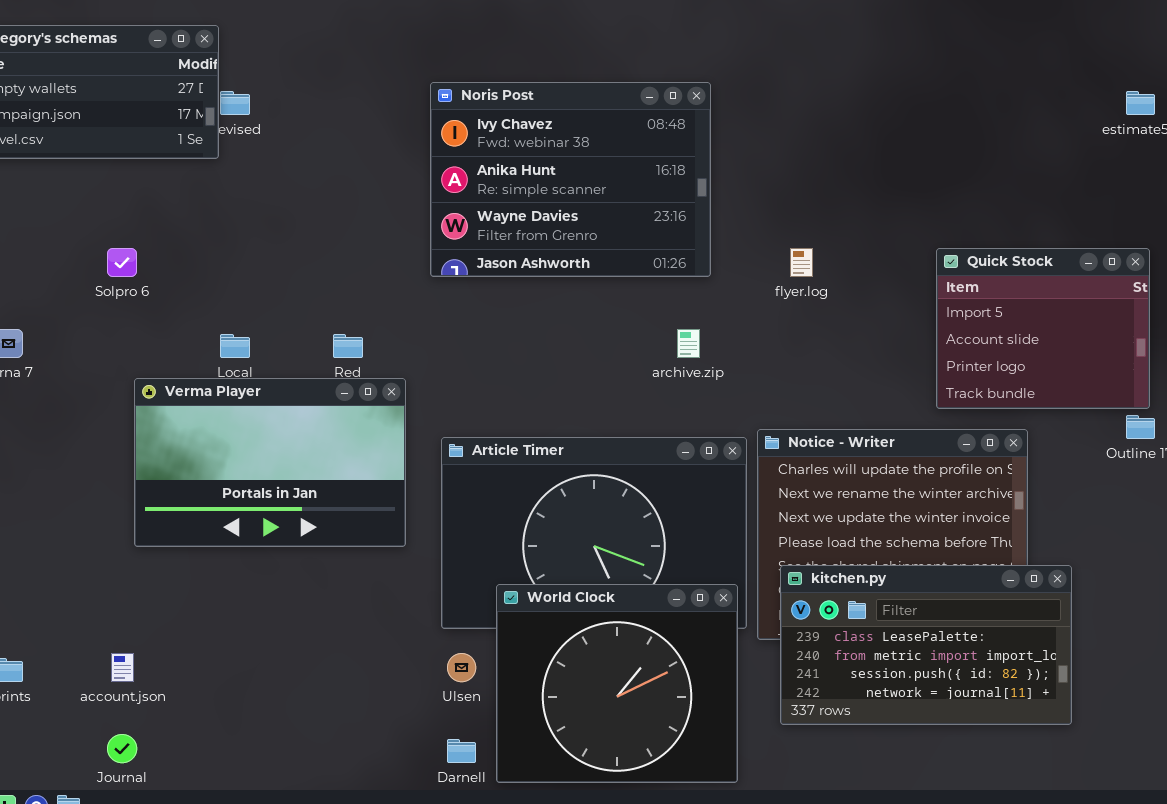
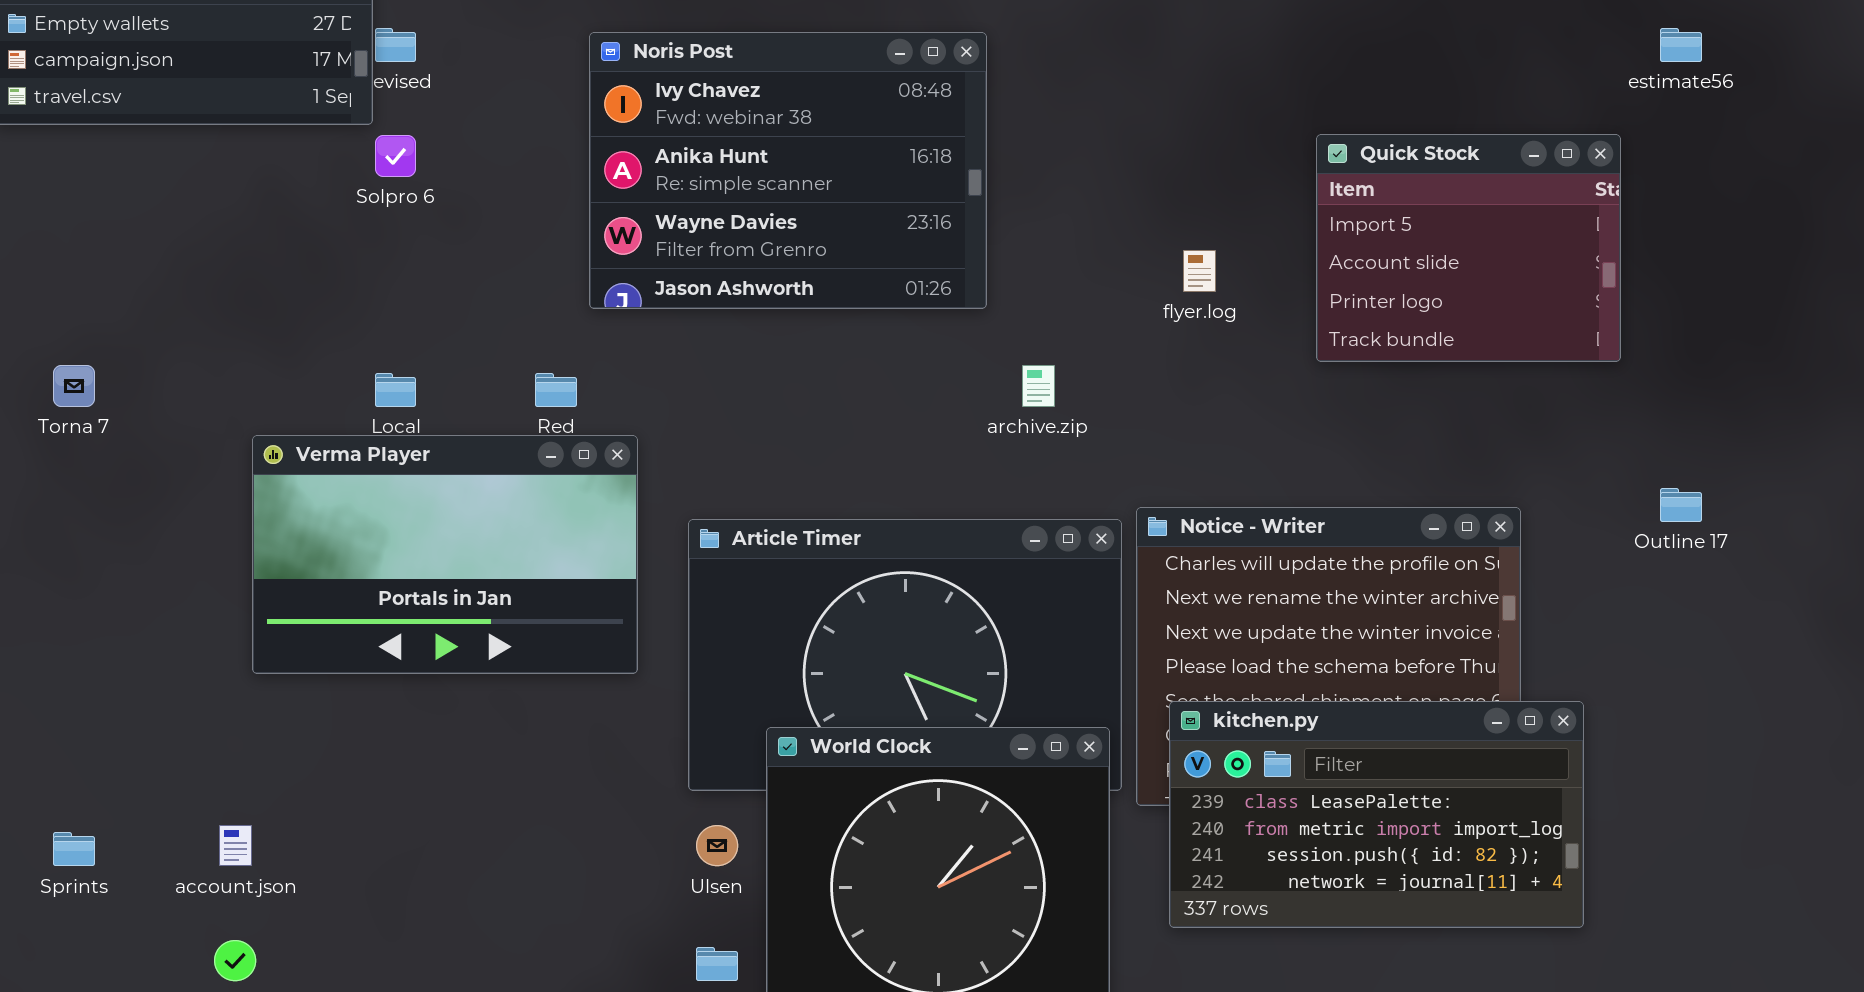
Noris Post: [430,82,711,277] -> [589,32,987,309], moved
Solpro 6: [107,248,137,277] -> [375,135,416,177], moved
Quick Stock: [936,248,1150,409] -> [1316,134,1621,362], moved

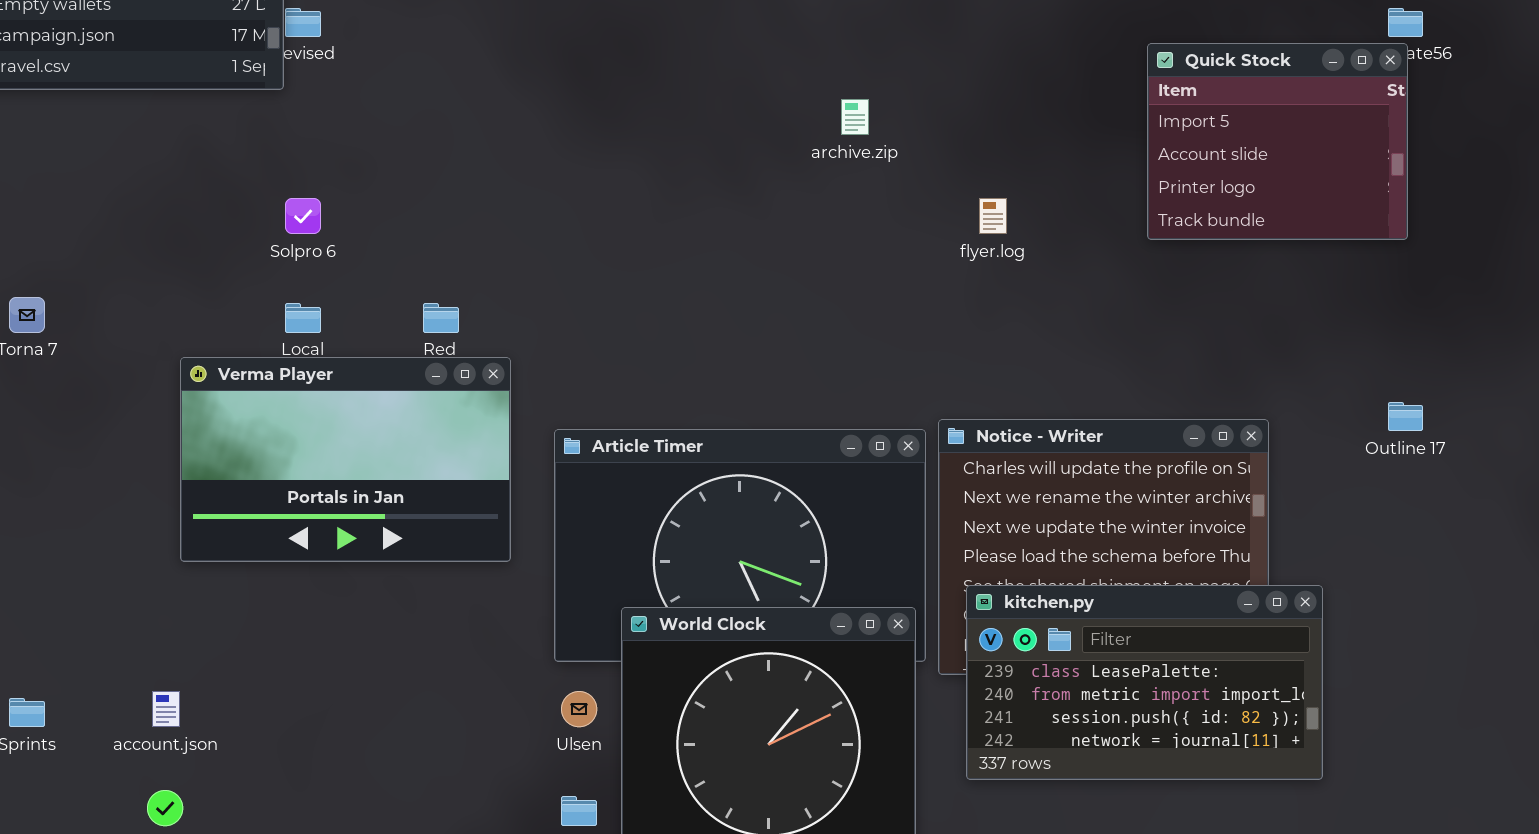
Noris Post: [589,32,987,309] -> none, closed
Quick Stock: [1316,134,1621,362] -> [1147,43,1408,240], moved
Solpro 6: [375,135,416,177] -> [285,198,321,234], moved
archive.zip: [1022,365,1055,407] -> [841,99,869,135], moved

